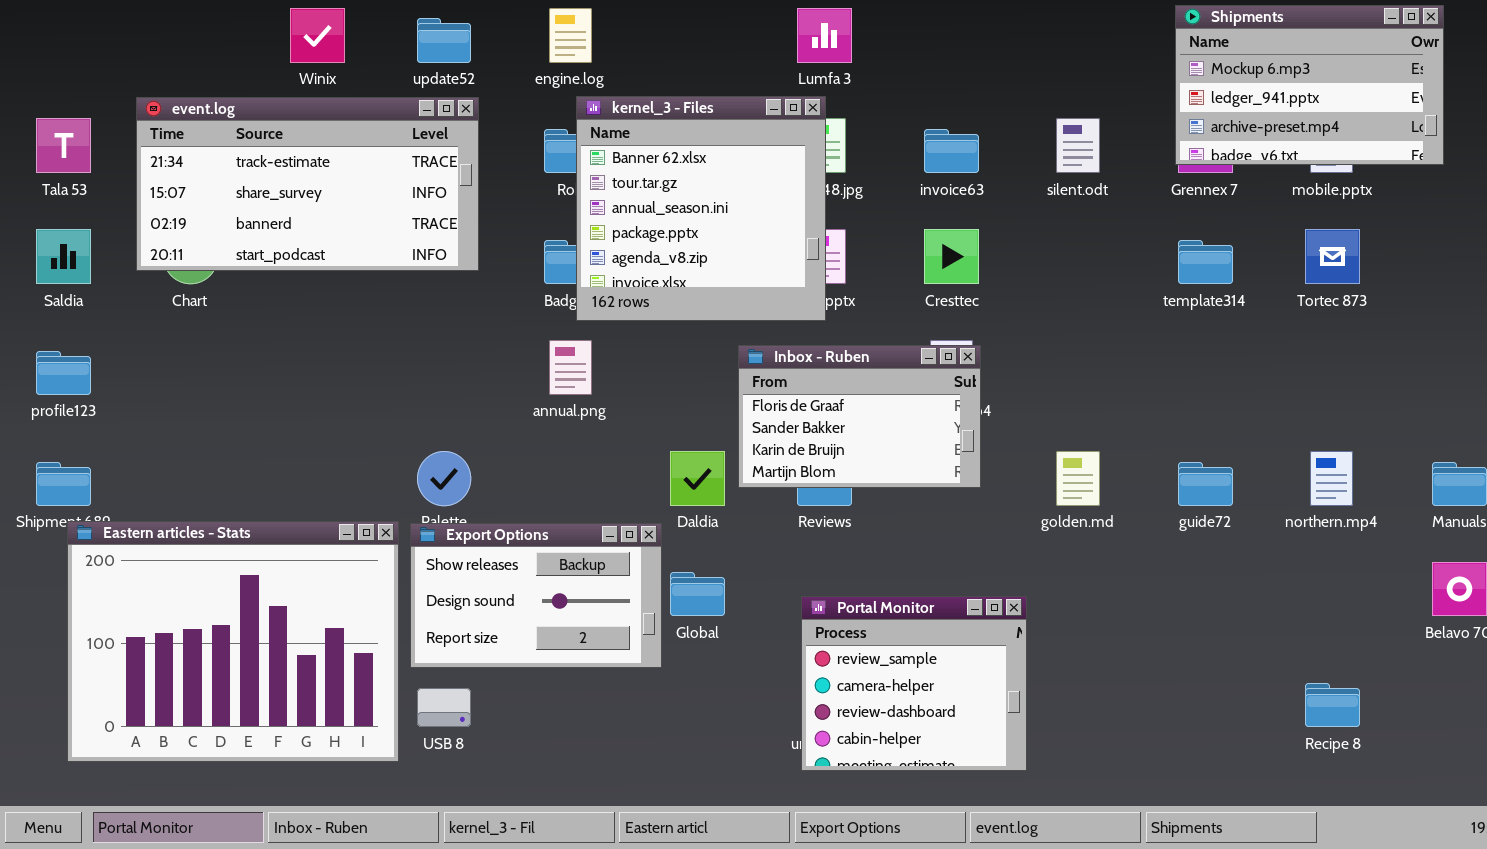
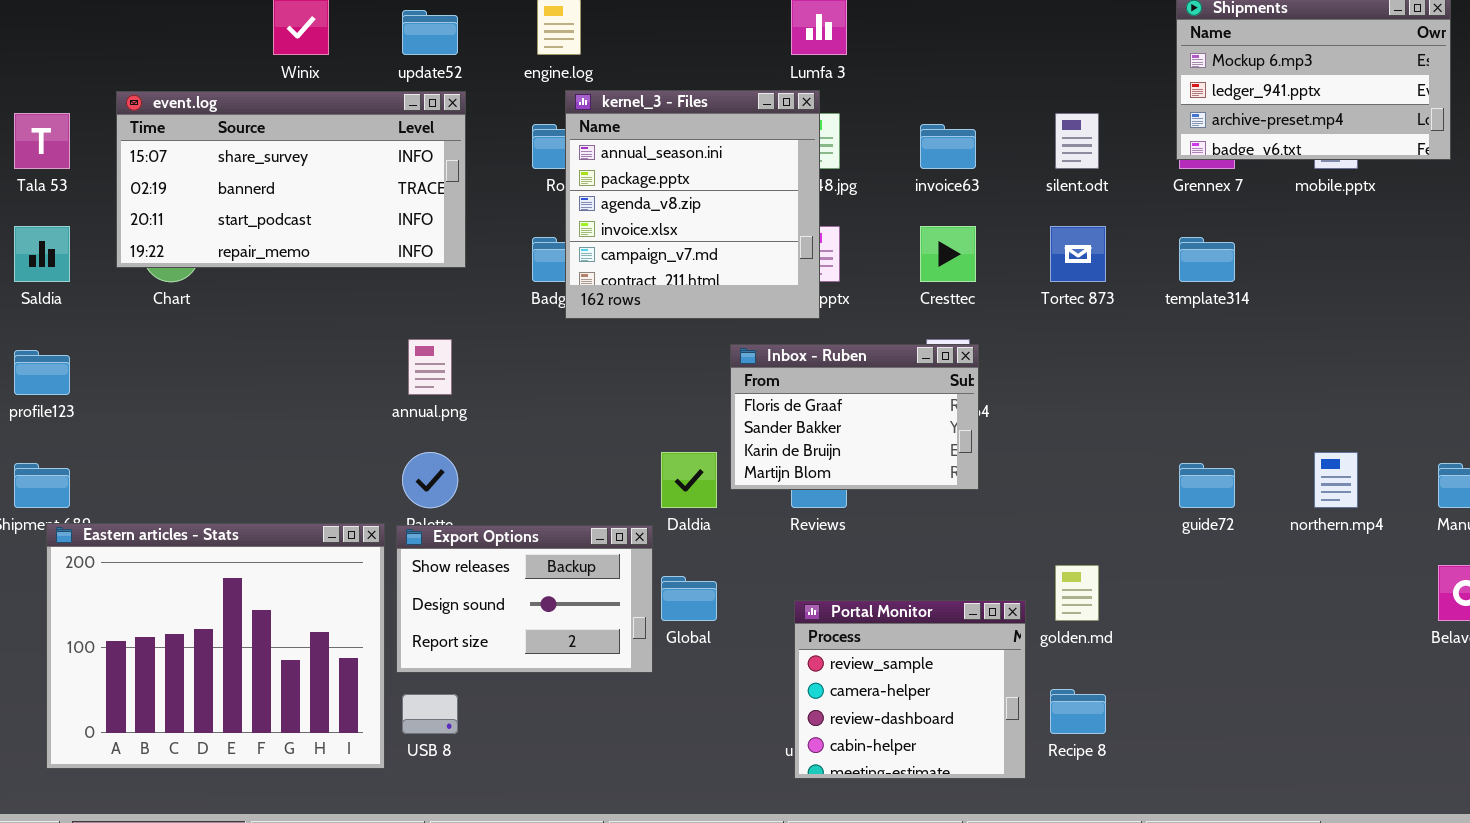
kernel_3 - Files: [576,96,826,321] -> [565,90,820,319], scrolled down 2 rows
event.log: [136,97,479,271] -> [116,91,466,268], scrolled down 1 row
Tortec 873: [1305,229,1360,284] -> [1050,226,1106,282], moved
annual.png: [549,340,592,395] -> [408,339,452,395], moved
golden.md: [1056,451,1100,506] -> [1055,565,1099,621], moved
Recipe 8: [1305,683,1360,727] -> [1050,689,1106,734], moved

